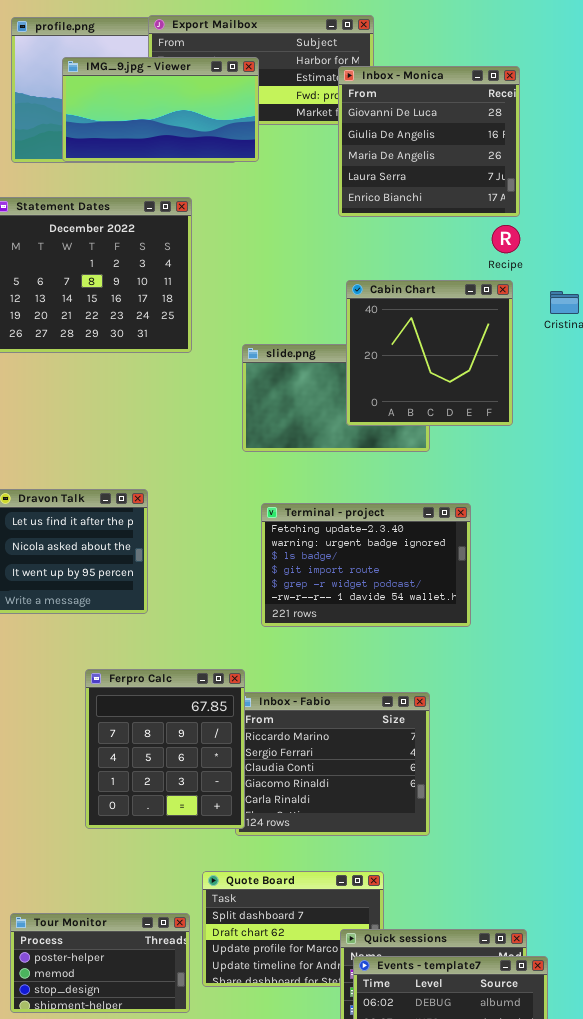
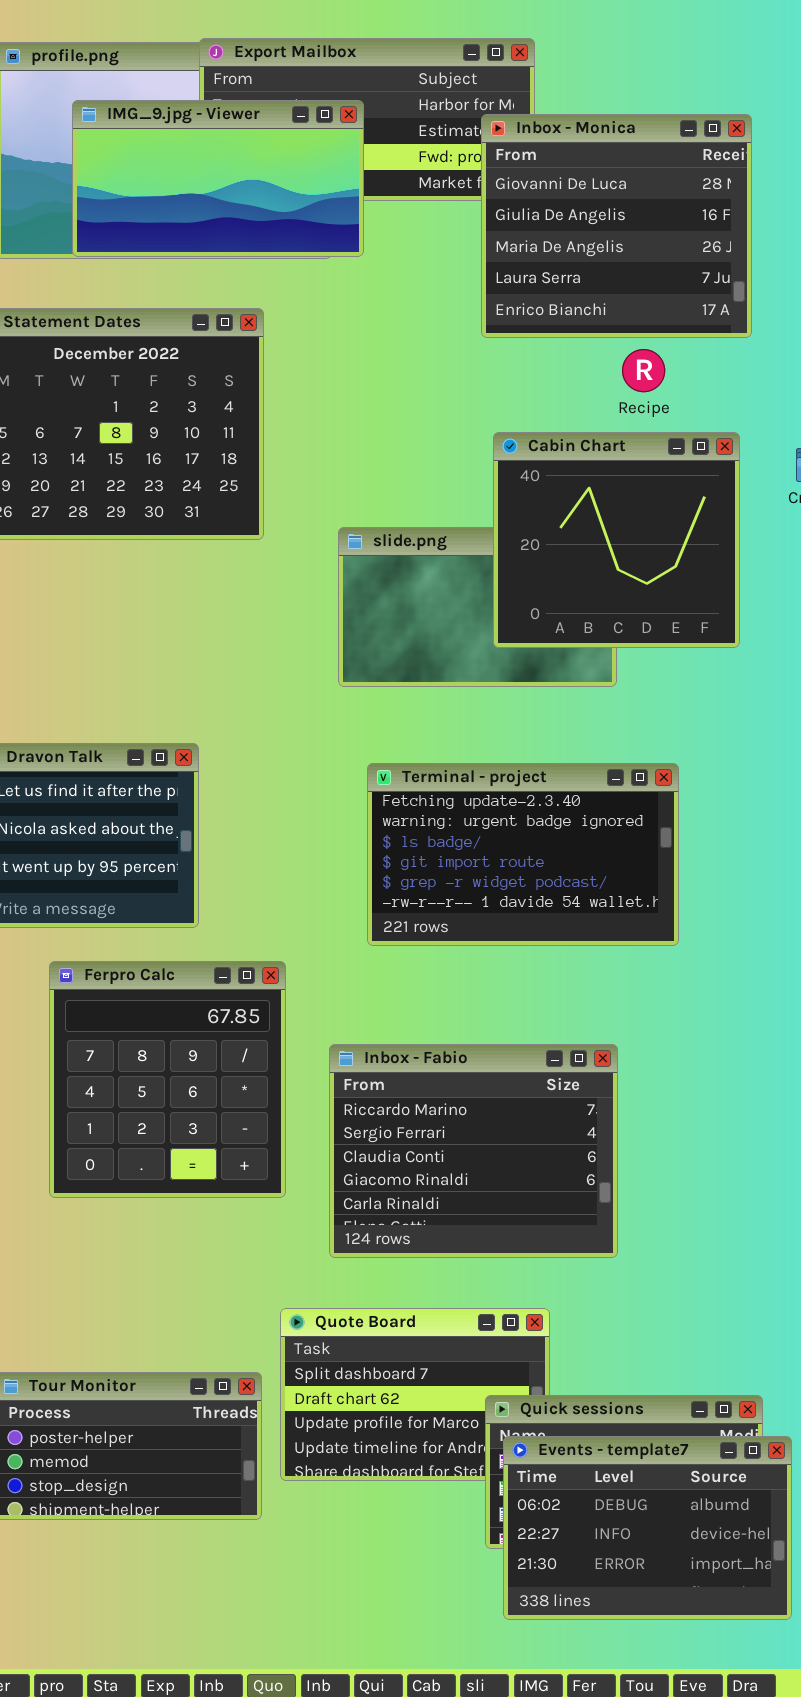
Recipe: [492,225,520,253] -> [622,349,665,392], moved
Ferpro Calc: [85,669,245,829] -> [49,961,286,1198], moved

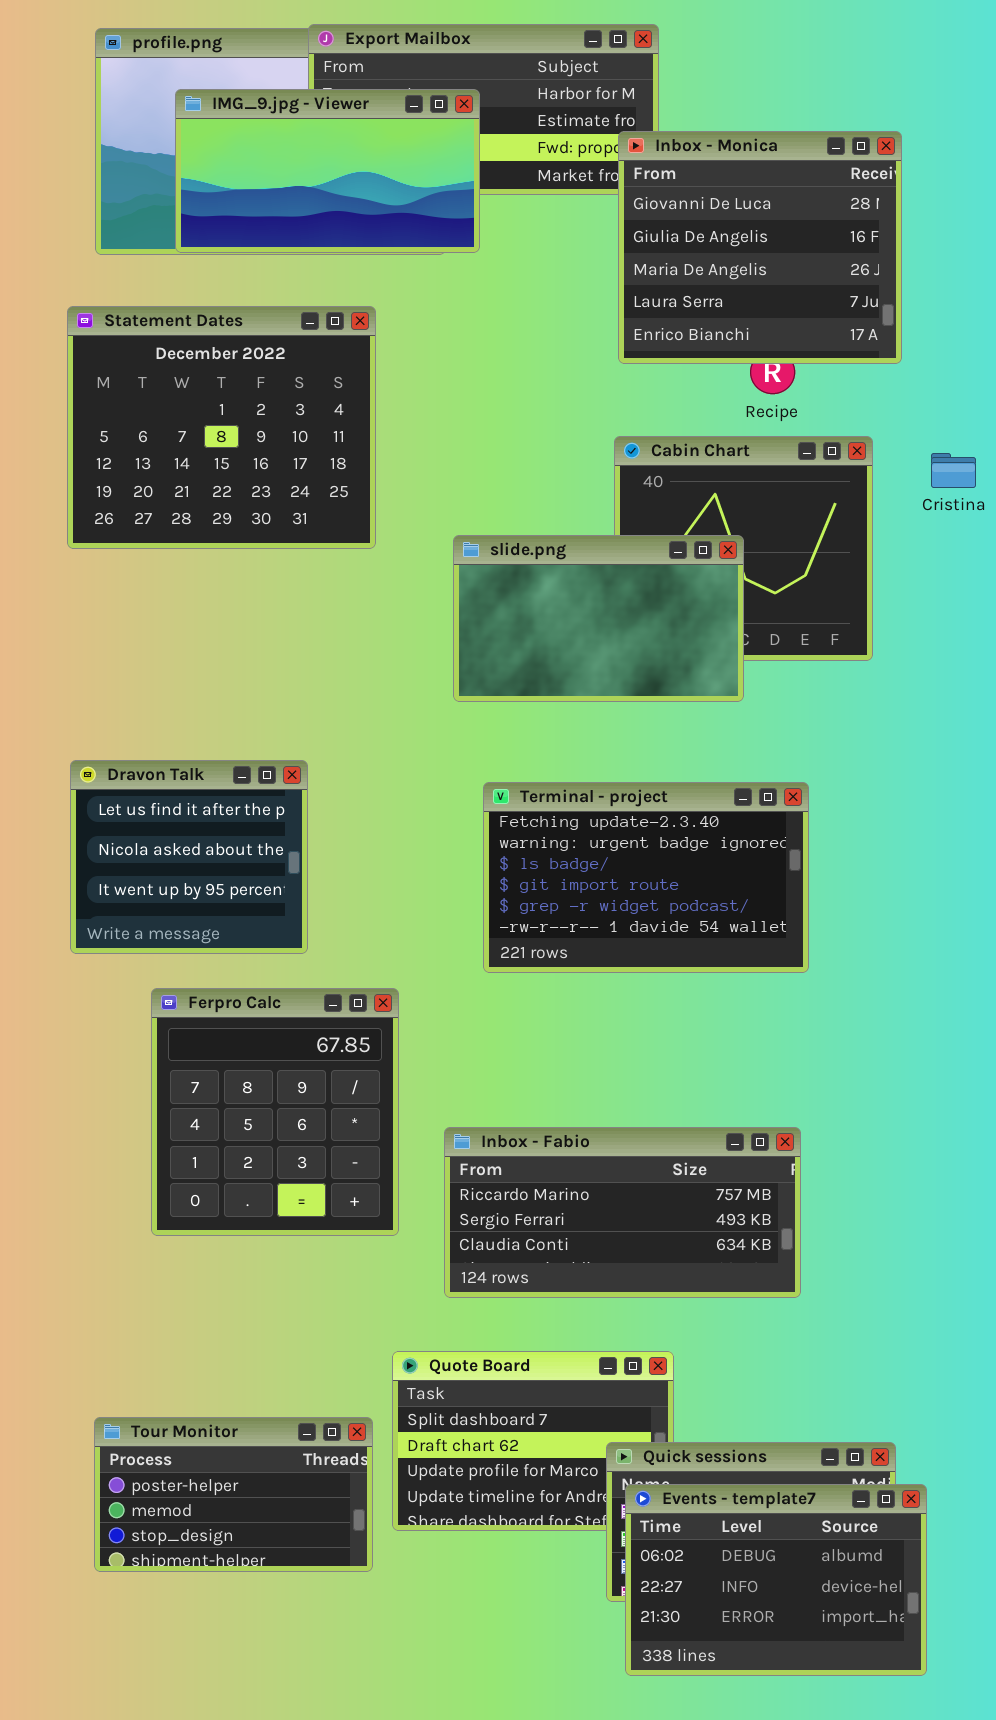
Inbox - Monica: [481,114,752,338] -> [618,131,902,364], moved
slide.png: [338,527,617,687] -> [453,535,744,702], raised
Inbox - Fabio: [329,1044,618,1258] -> [444,1127,801,1298], resized

